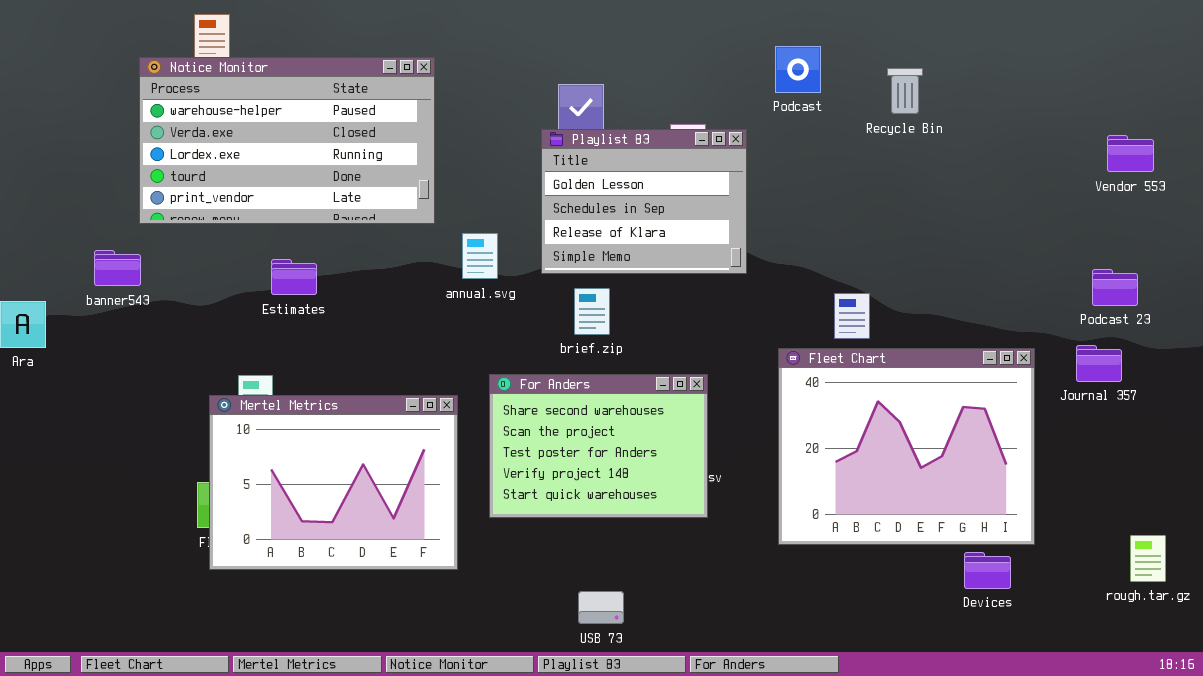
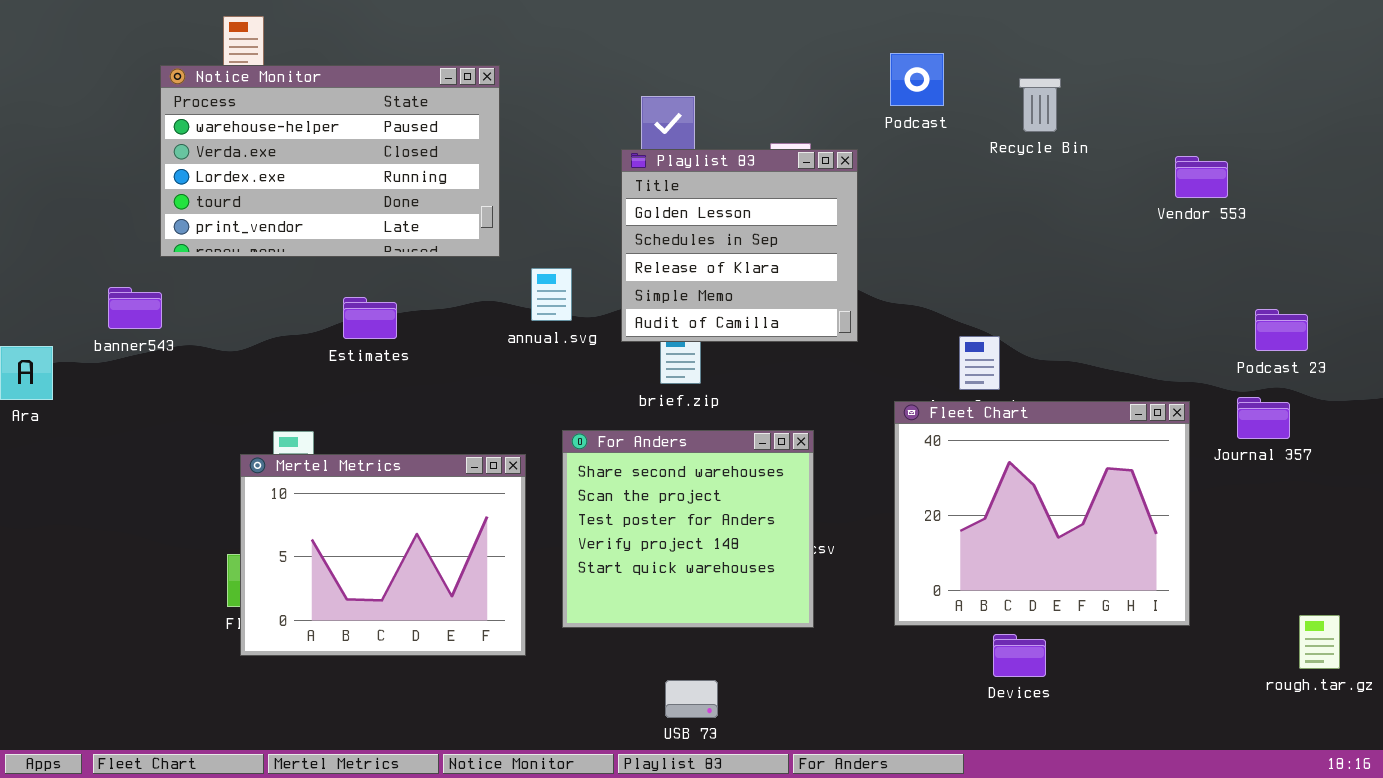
Playlist 83: [541,129,747,274] -> [621,149,858,342], resized
Vendor 553: [1107,135,1154,172] -> [1175,156,1228,198], moved
Estimates: [271,259,317,295] -> [343,297,397,339], moved
For Anders: [489,374,708,518] -> [562,430,814,628], resized
Devices: [964,552,1011,589] -> [993,634,1046,677], moved

